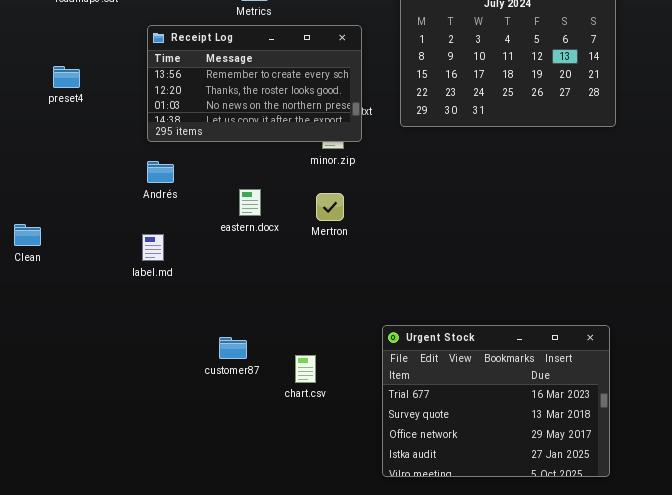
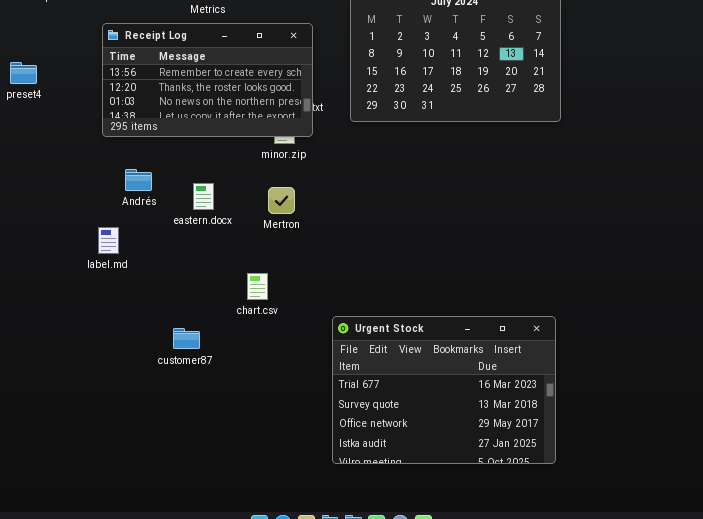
Andrés: [147,161,174,183] -> [125,169,152,191], moved
chart.csv: [295,355,316,383] -> [247,273,268,300], moved

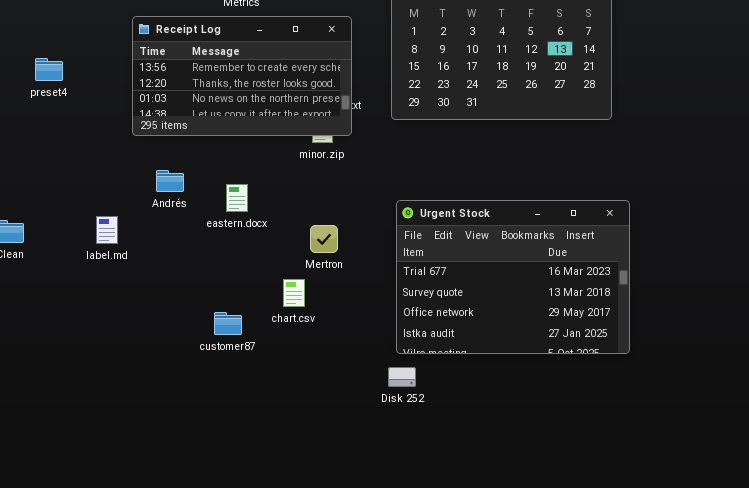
Mertron: [268,187,295,214] -> [310,225,338,253], moved
label.md: [98,227,119,254] -> [96,216,118,244], moved
Urgent Stock: [332,316,556,464] -> [396,200,630,354], moved
customer87: [173,328,200,349] -> [214,312,242,335], moved

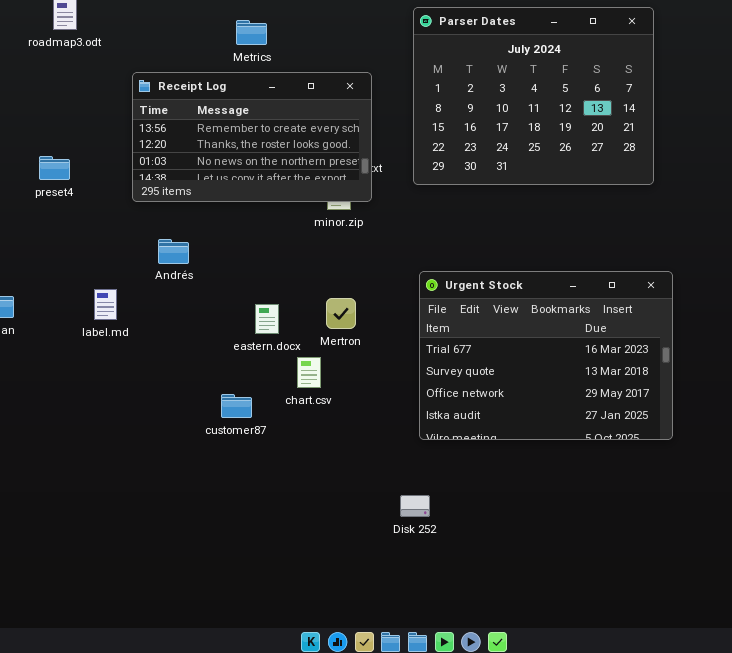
preset4: [35,58,63,81] -> [39,156,70,180], moved
eastern.docx: [226,184,248,212] -> [255,304,279,334], moved
Disk 252: [388,367,416,387] -> [400,495,430,517], moved

